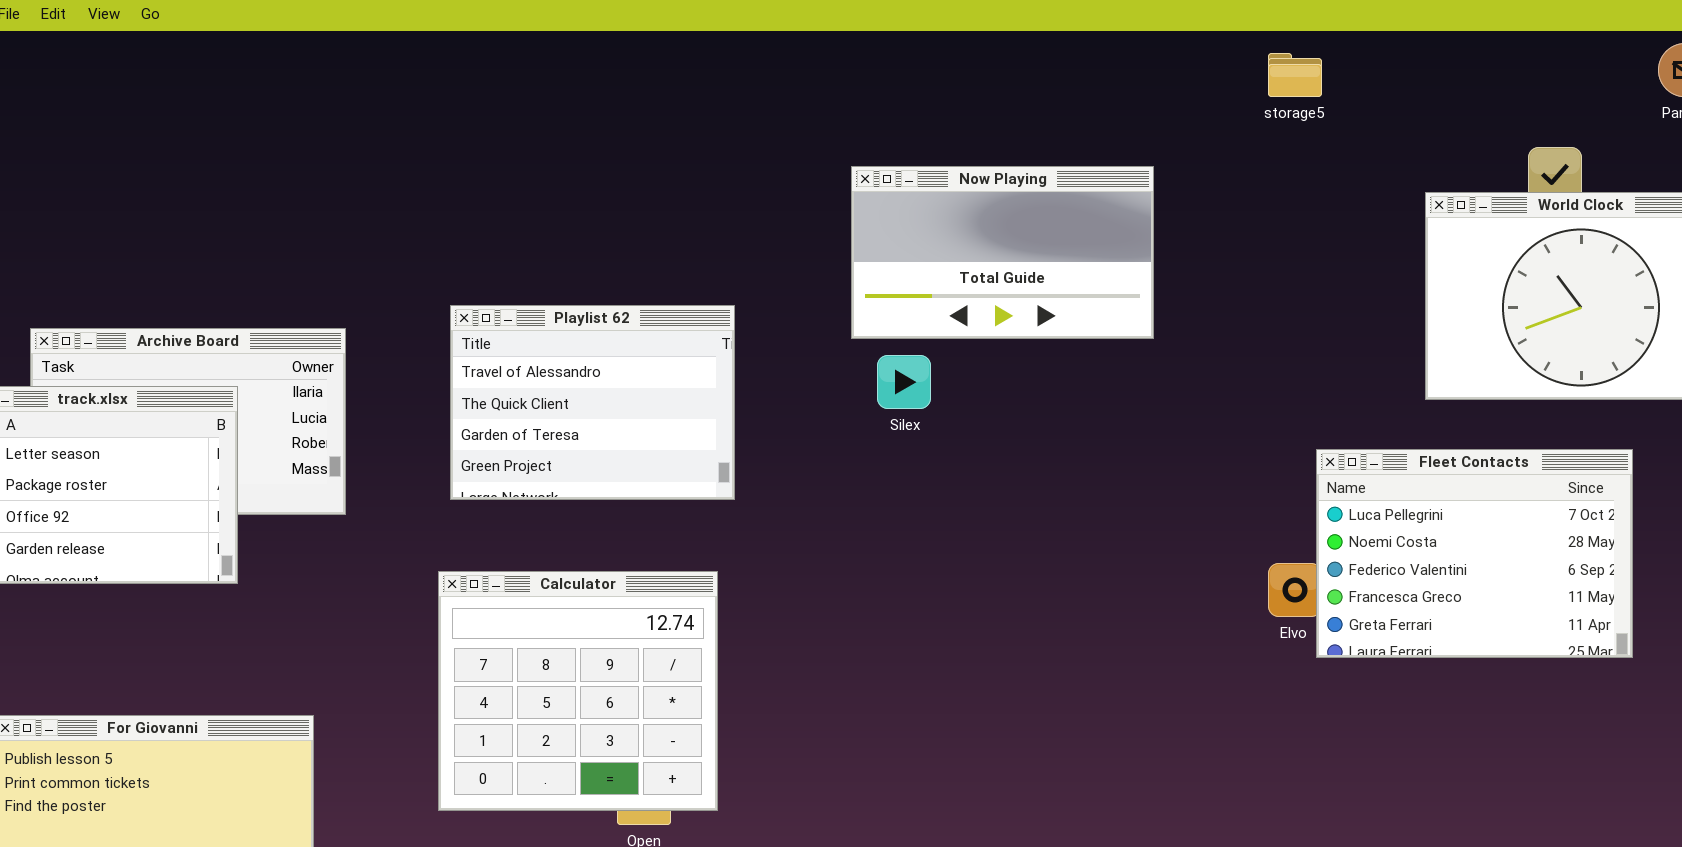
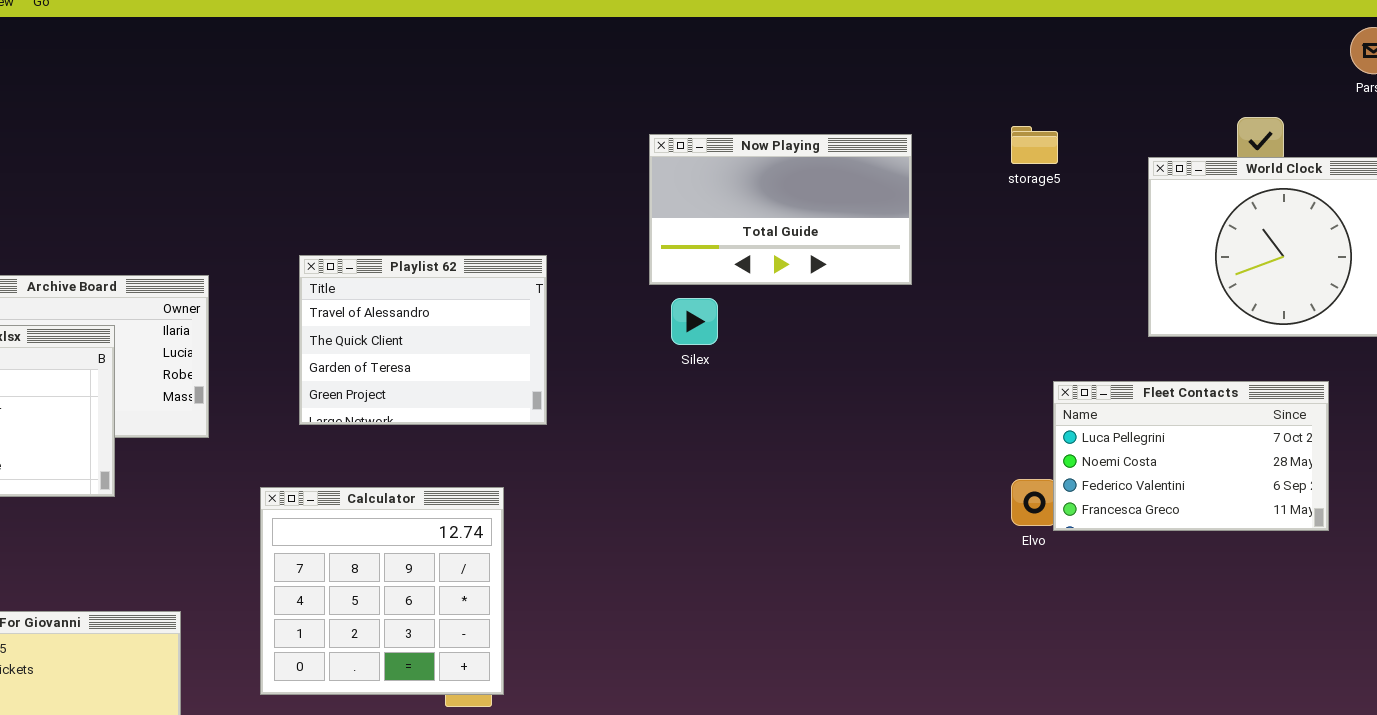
storage5: [1268,53,1322,97] -> [1011,126,1058,164], moved
Fleet Contacts: [1316,449,1633,658] -> [1053,381,1329,531], resized
Calculator: [438,571,718,811] -> [260,487,504,695], moved

